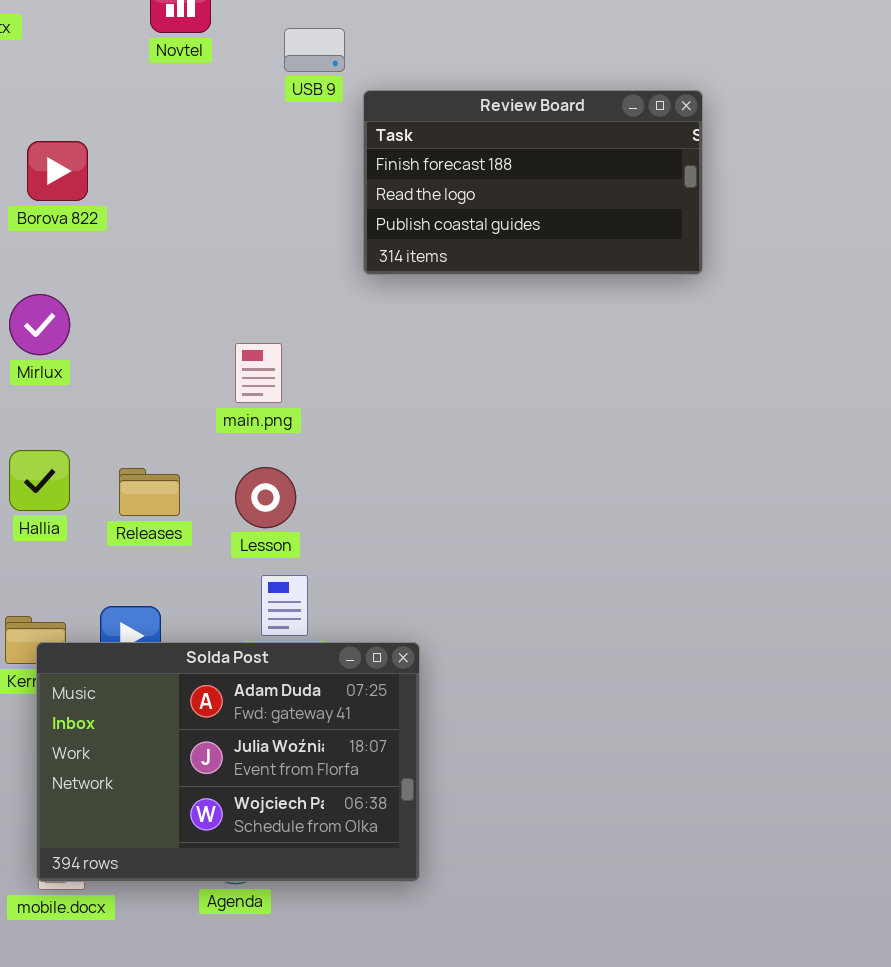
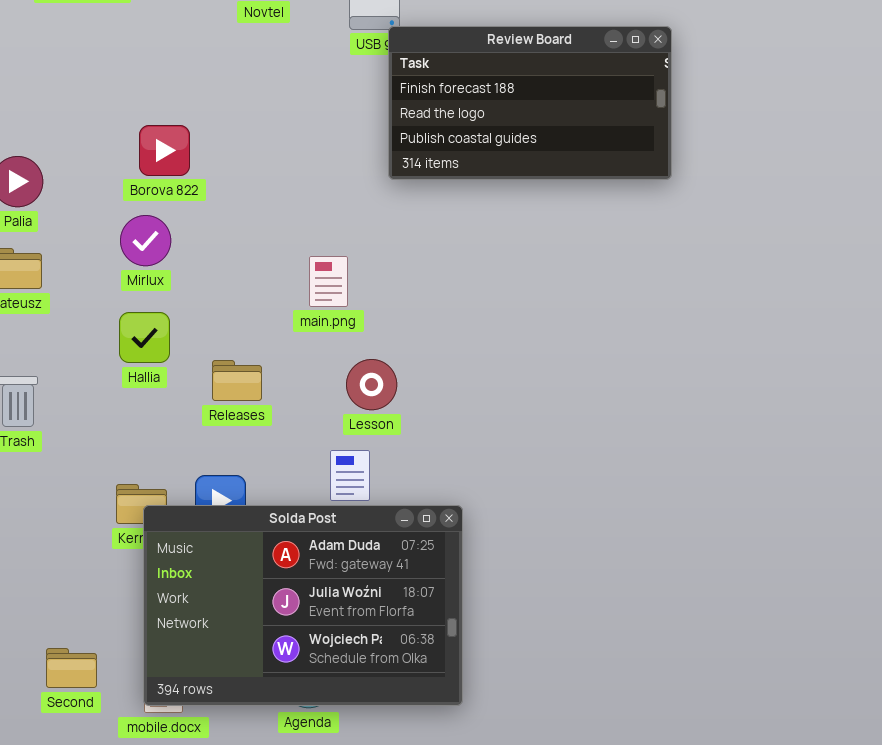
Review Board: [363,90,703,275] -> [388,26,672,180], moved
Borova 822: [27,141,88,201] -> [139,125,190,176], moved
Hallia: [9,450,70,511] -> [119,312,170,363], moved
Lesson: [235,467,296,528] -> [346,359,397,410], moved

